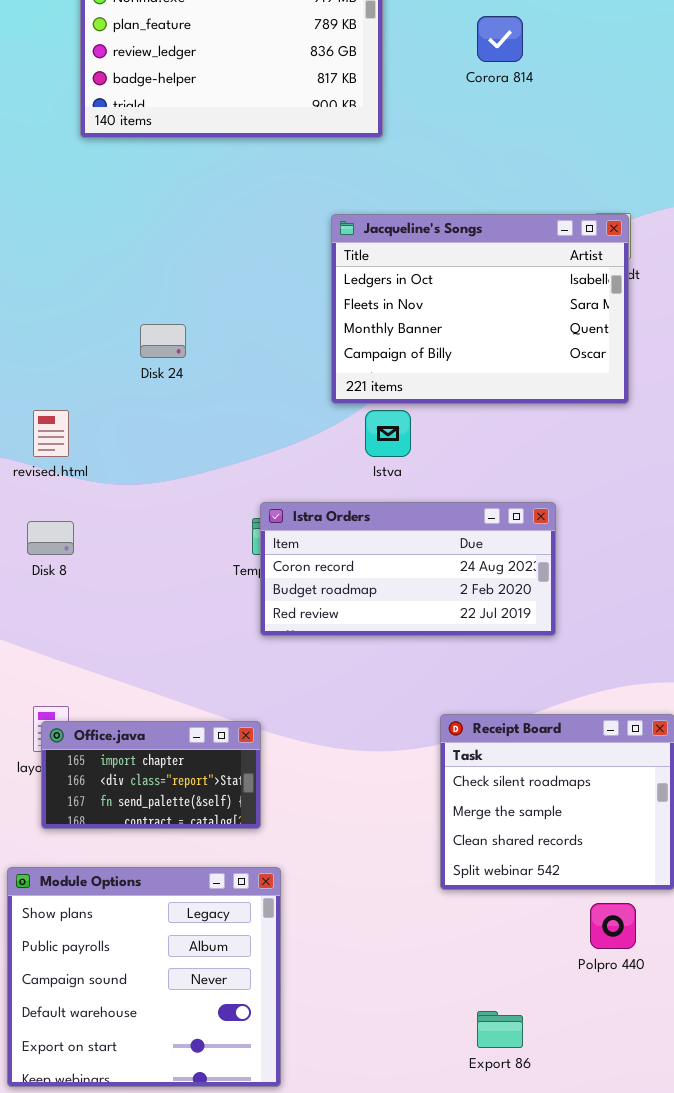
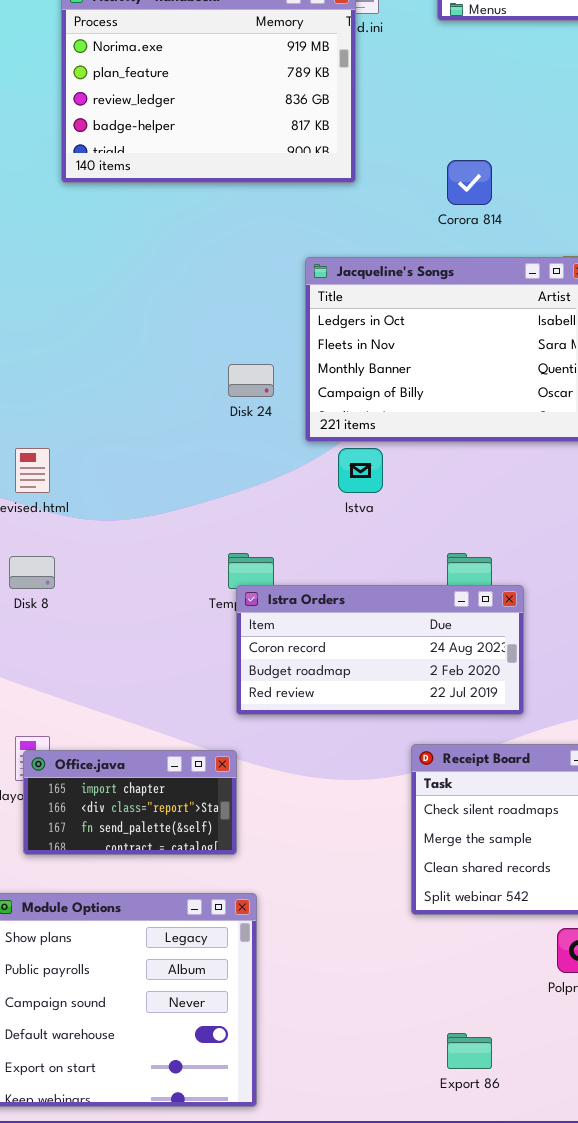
Corora 814: [477,16,523,62] -> [447,160,492,205], moved
Disk 24: [140,324,186,358] -> [228,364,274,397], moved
Istra Orders: [260,502,556,636] -> [236,585,524,715], moved

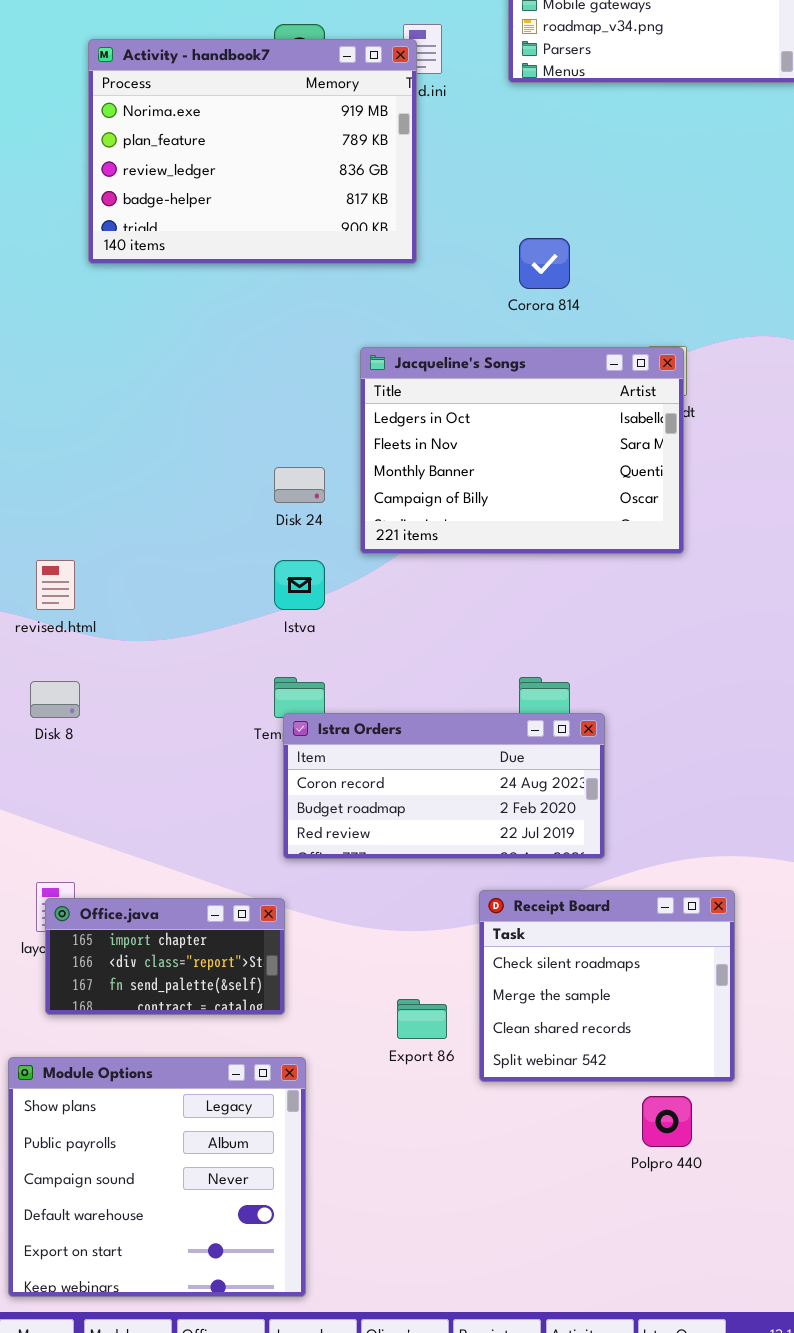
Istva: [338,448,383,493] -> [274,560,325,610], moved
Export 86: [447,1033,492,1069] -> [397,999,447,1039], moved

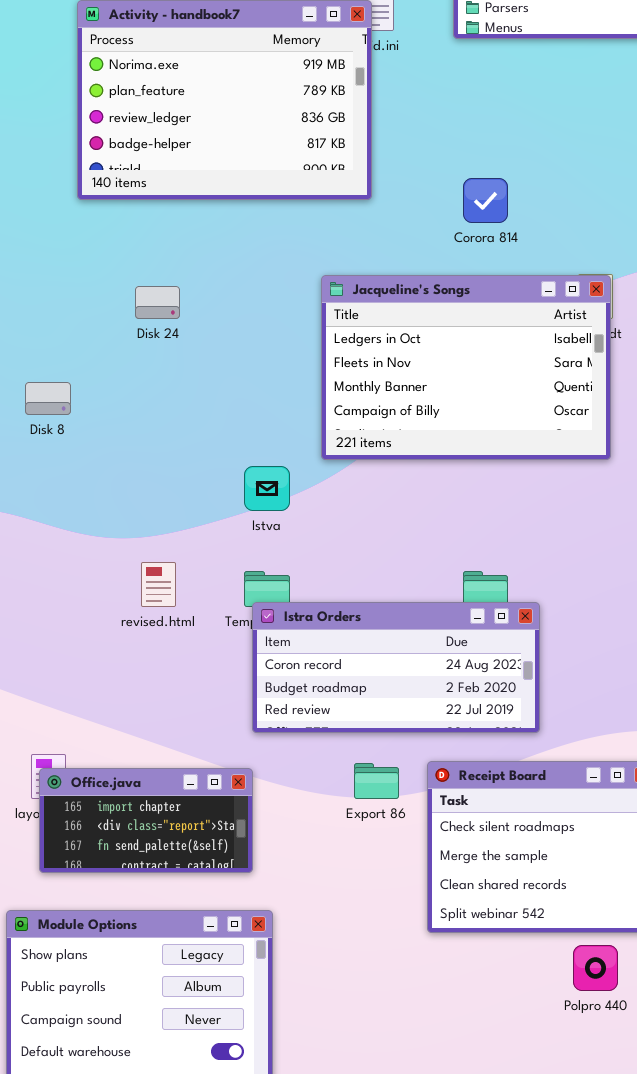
Disk 24: [274,467,325,503] -> [135,286,180,319], moved
revised.html: [36,560,75,610] -> [141,562,176,607], moved
Disk 8: [30,681,80,718] -> [25,382,71,415], moved
Export 86: [397,999,447,1039] -> [354,763,399,799], moved

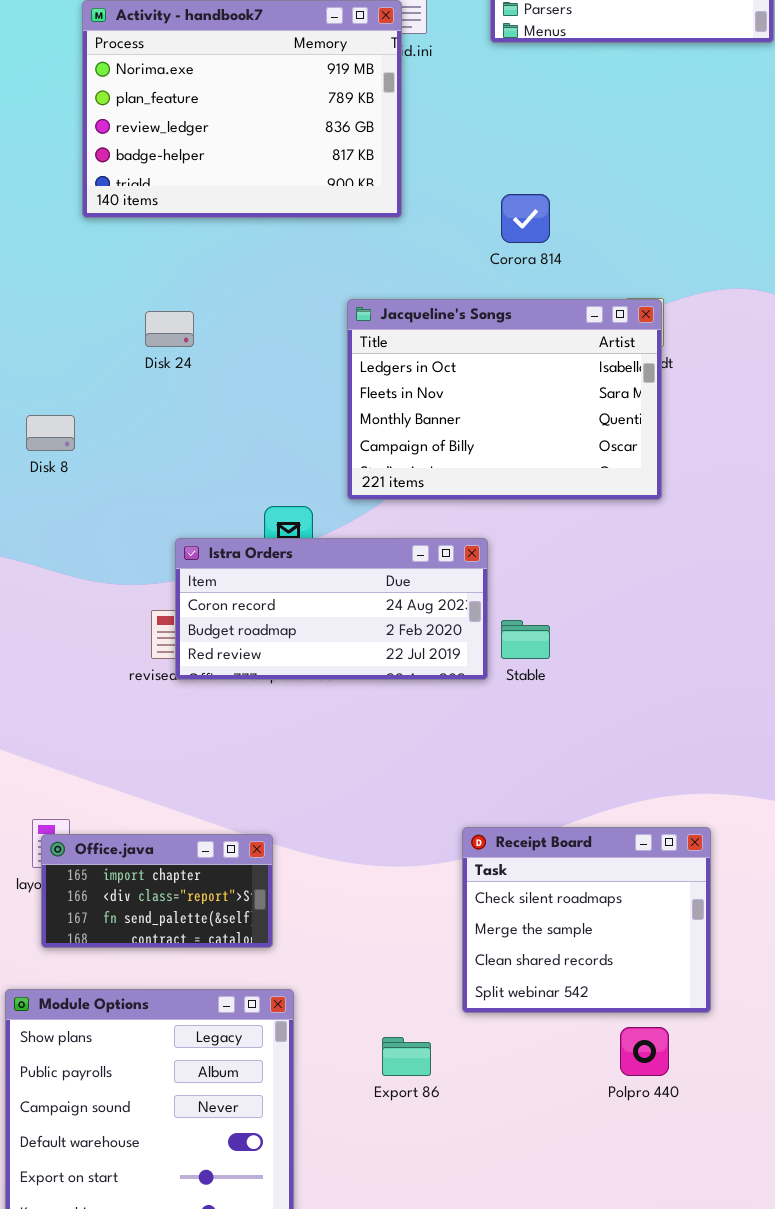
Istra Orders: [252,602,540,733] -> [175,538,488,680], moved
Export 86: [354,763,399,799] -> [382,1037,431,1076], moved

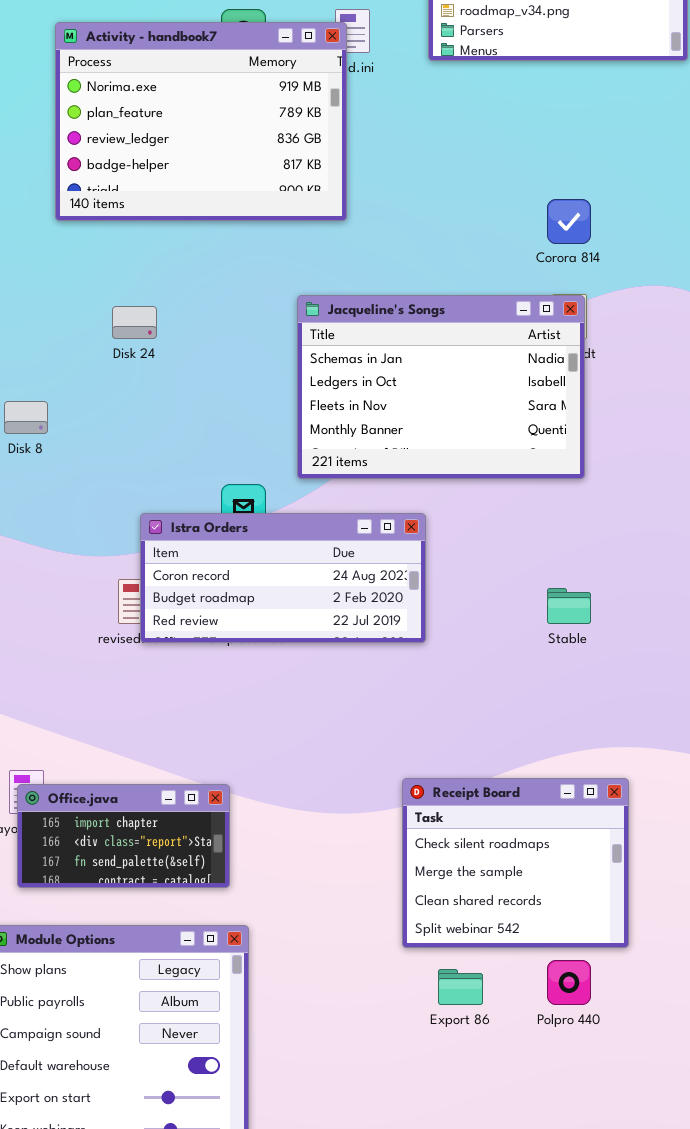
Corora 814: [501,194,550,243] -> [547,199,591,244], moved
Jacqueline's Songs: [347,299,662,500] -> [297,295,585,479], scrolled up 1 row
Stable: [501,620,550,659] -> [547,588,591,624], moved
Export 86: [382,1037,431,1076] -> [438,969,483,1005], moved

